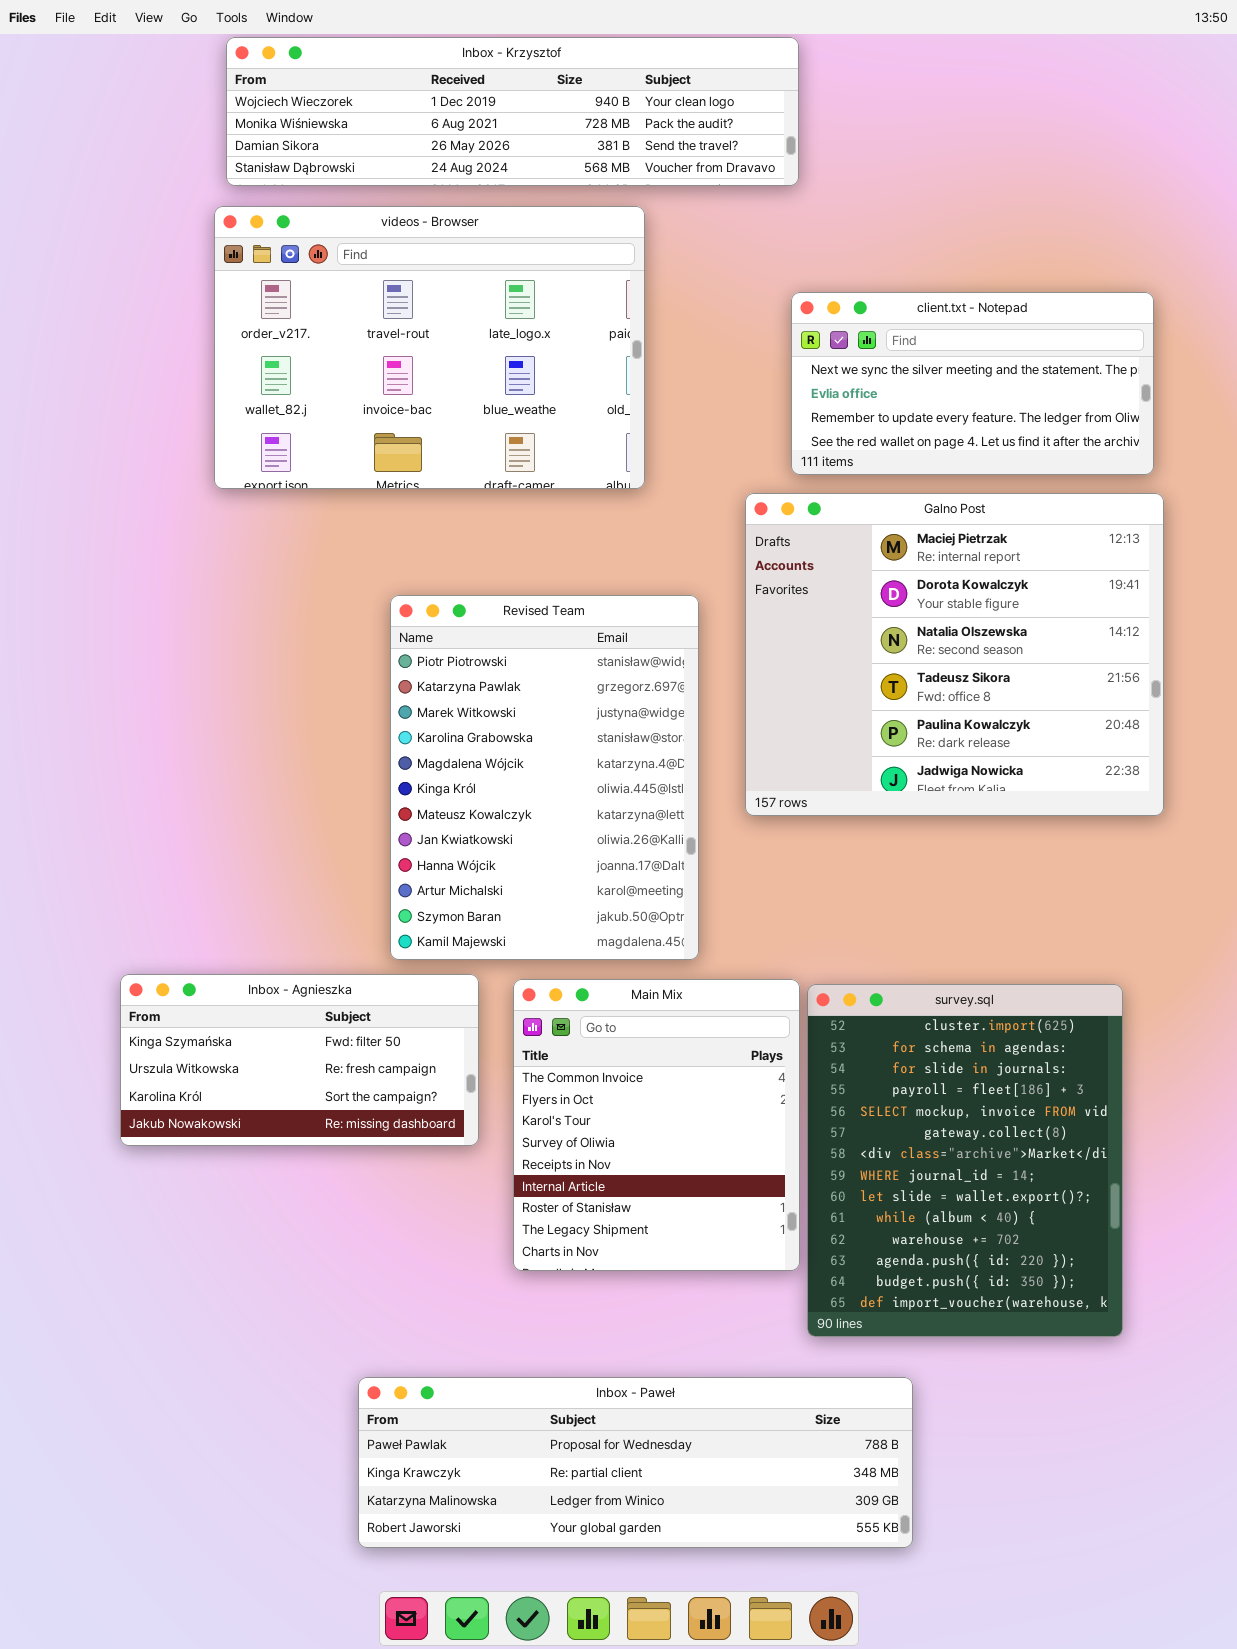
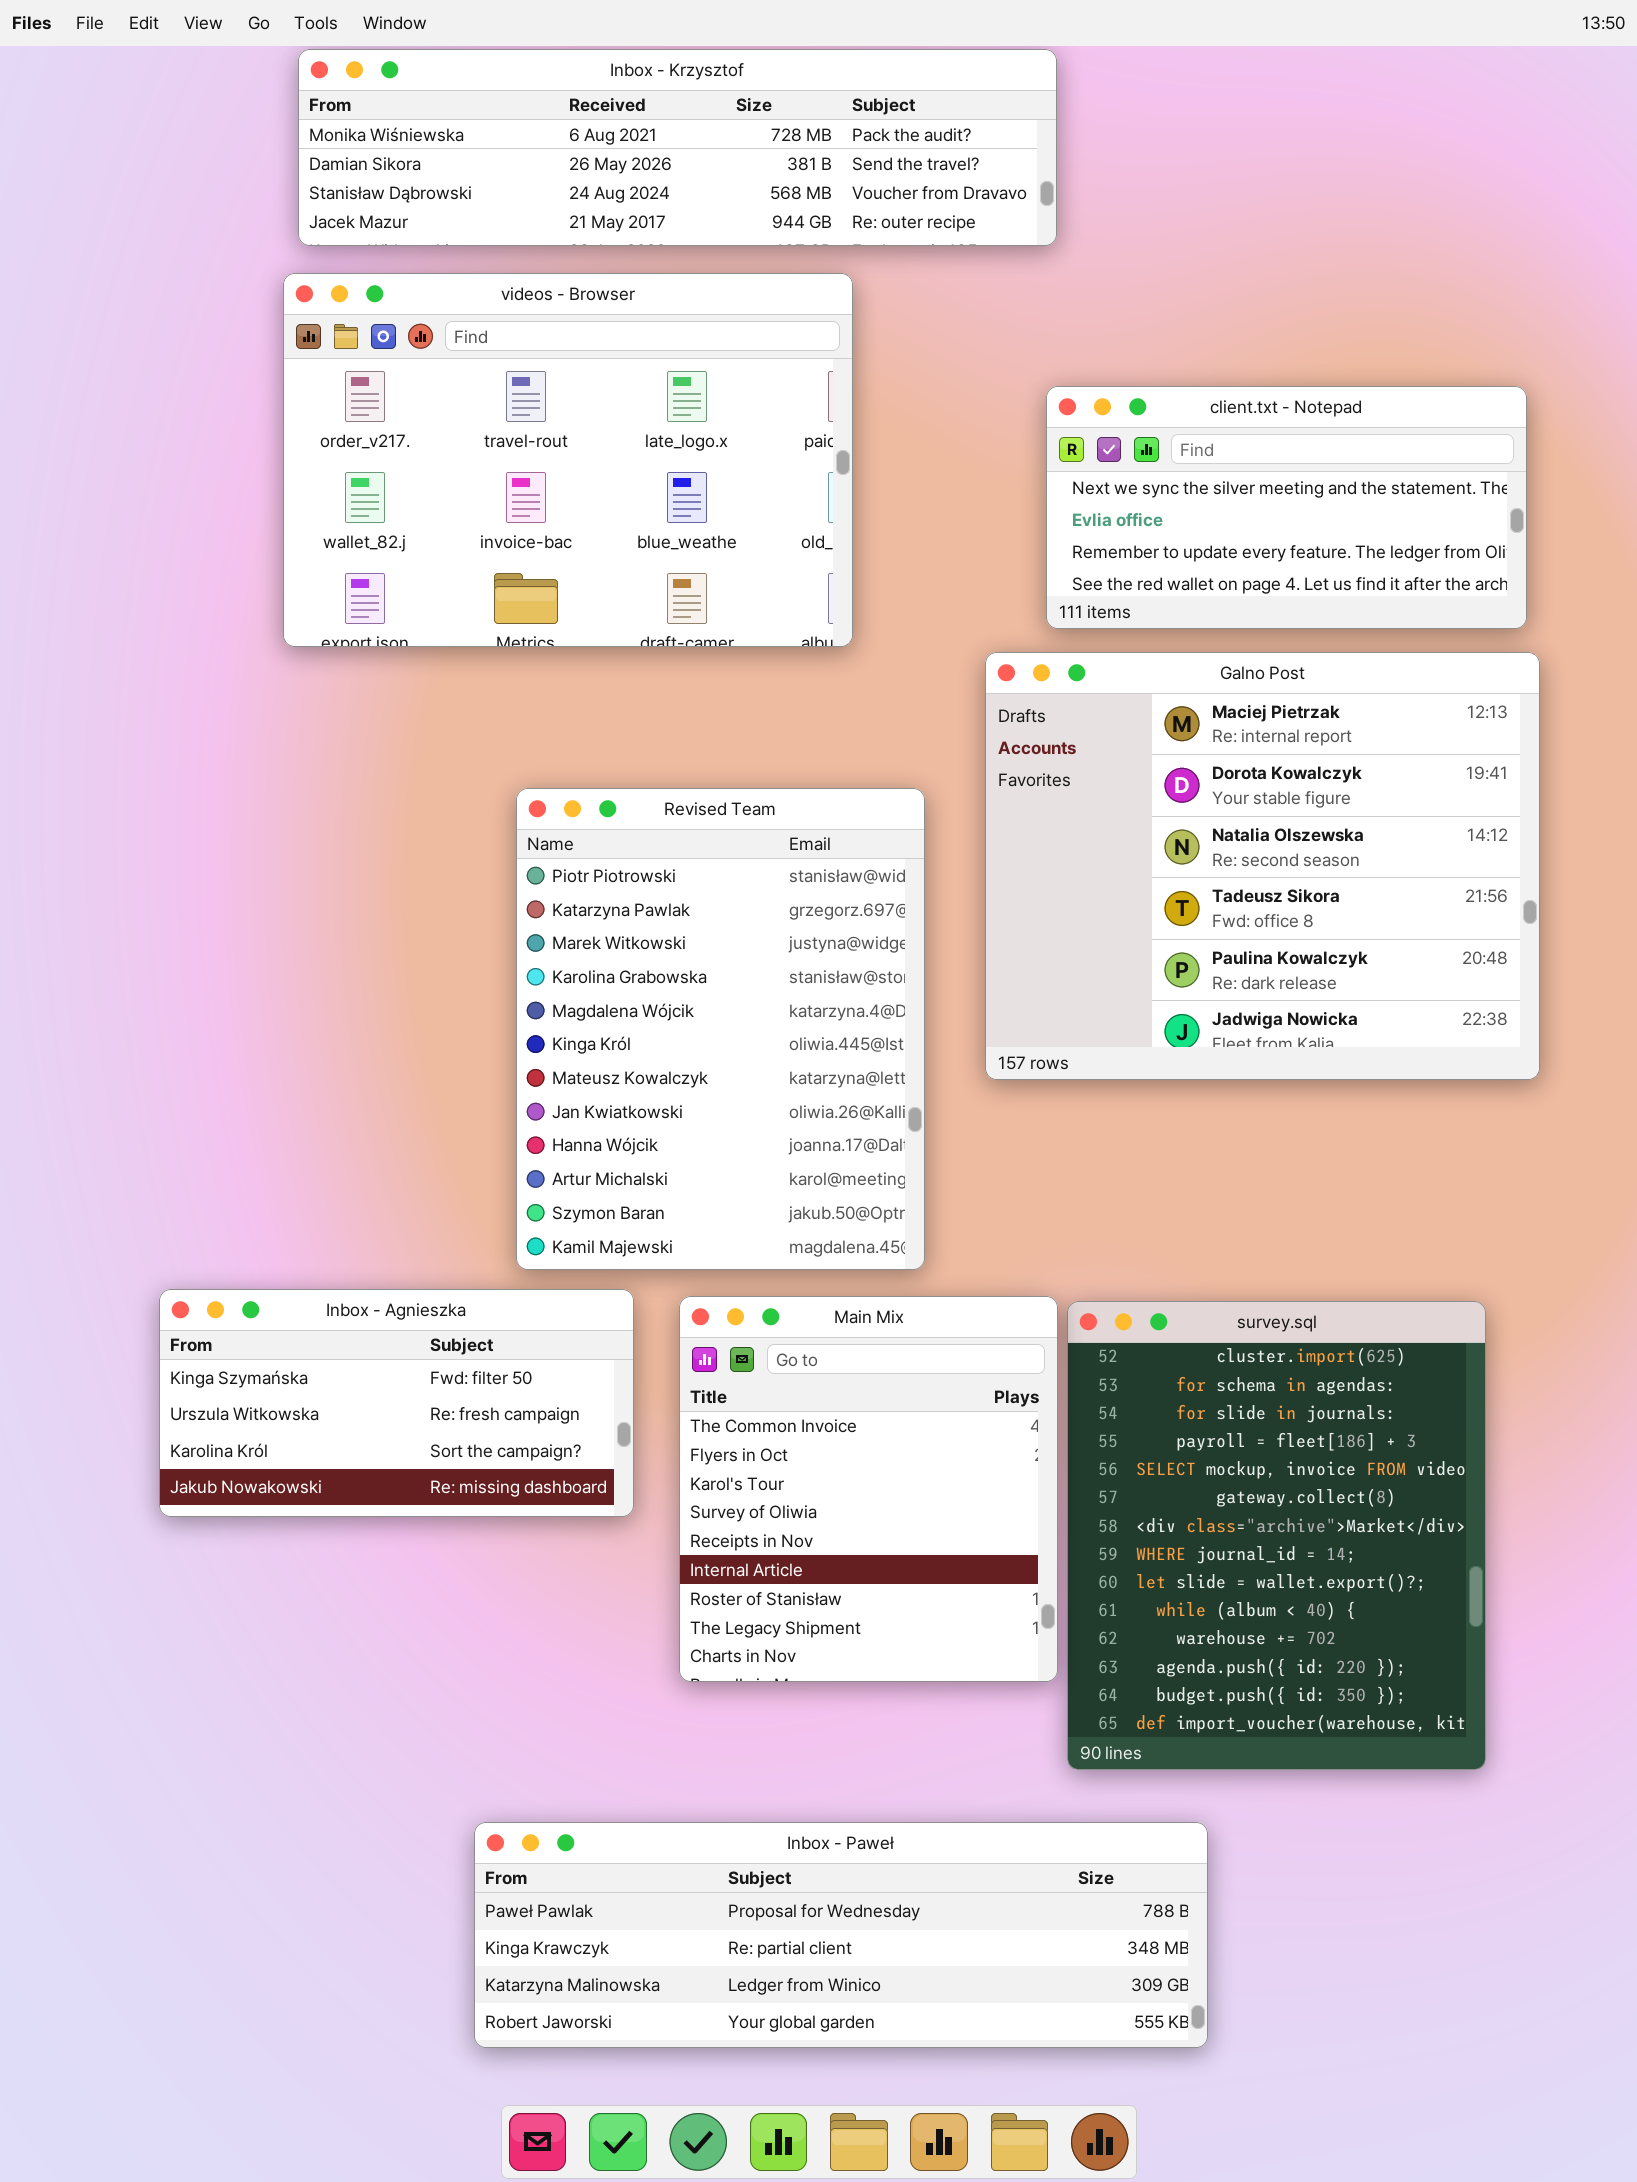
Inbox - Krzysztof: [226,37,799,186] -> [298,49,1057,246], scrolled down 1 row

